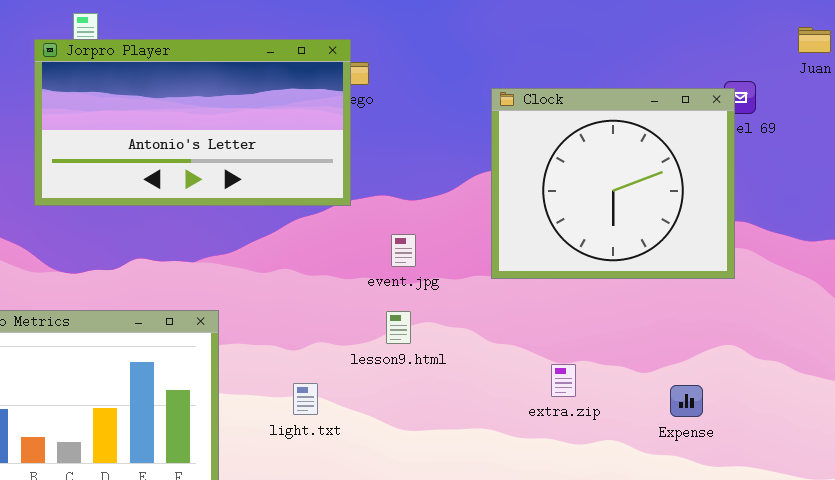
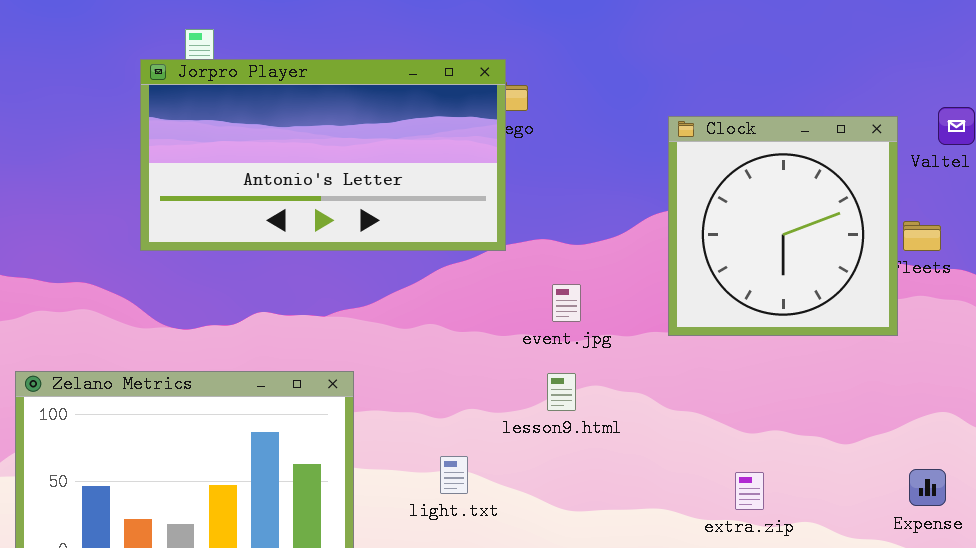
Clock: [491,88,735,279] -> [668,116,898,336], resized
extra.zip: [551,364,576,397] -> [735,472,764,510], moved
Expense: [670,385,703,417] -> [909,469,946,506], moved

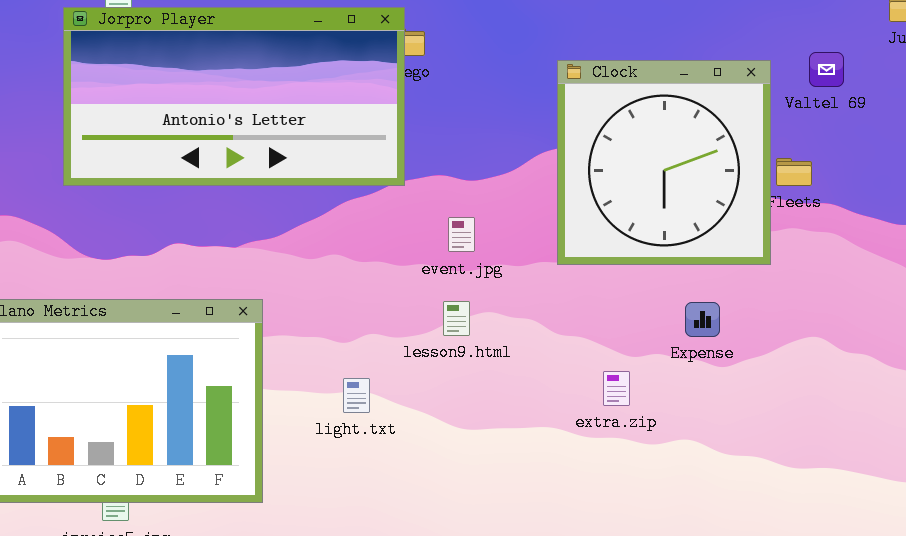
Expense: [909,469,946,506] -> [685,302,720,337], moved
extra.zip: [735,472,764,510] -> [603,371,630,406], moved

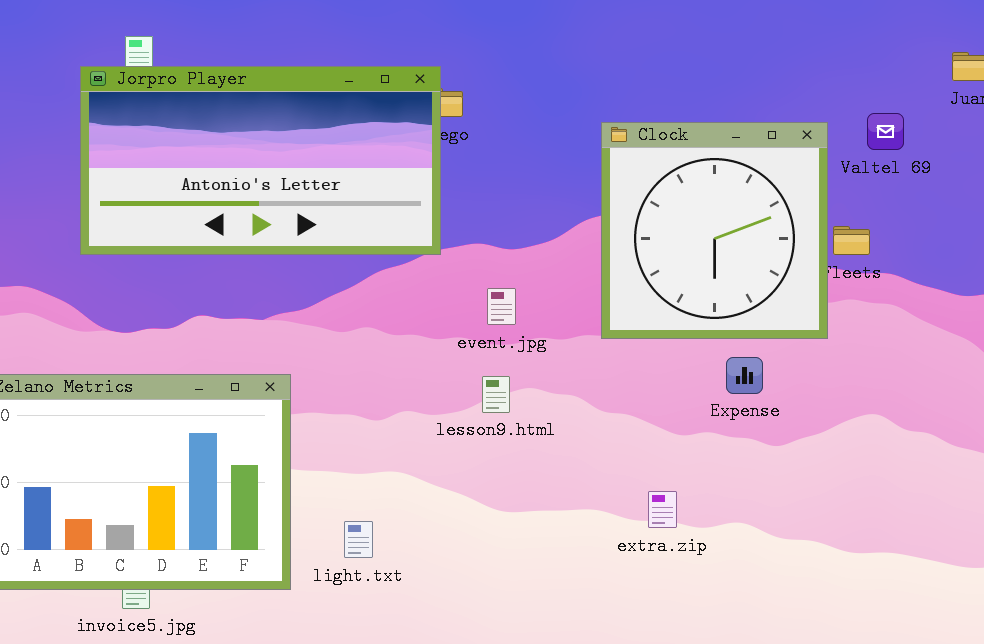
Expense: [685,302,720,337] -> [726,357,763,394], moved
extra.zip: [603,371,630,406] -> [648,491,677,528], moved
light.txt: [343,378,370,413] -> [344,521,373,558], moved

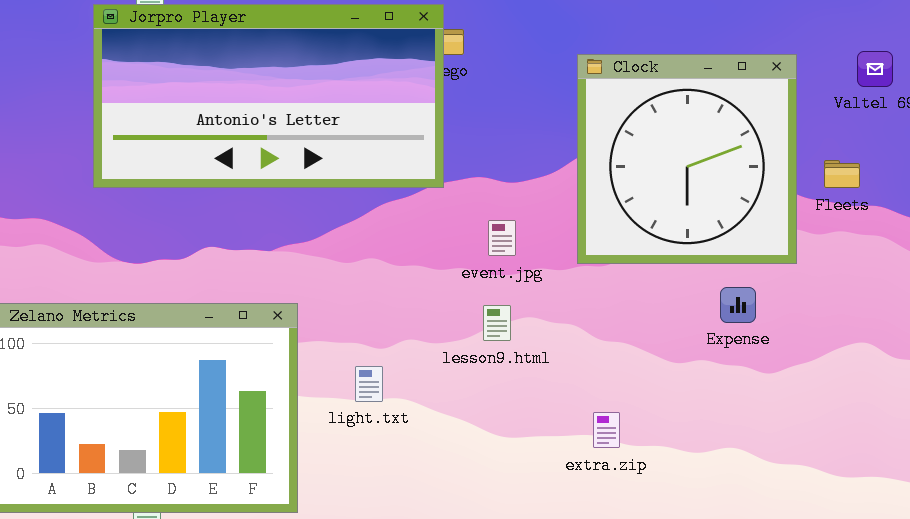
Clock: [601,122,828,339] -> [577,54,797,264], moved
extra.zip: [648,491,677,528] -> [593,412,620,448], moved
light.txt: [344,521,373,558] -> [355,366,383,402], moved

